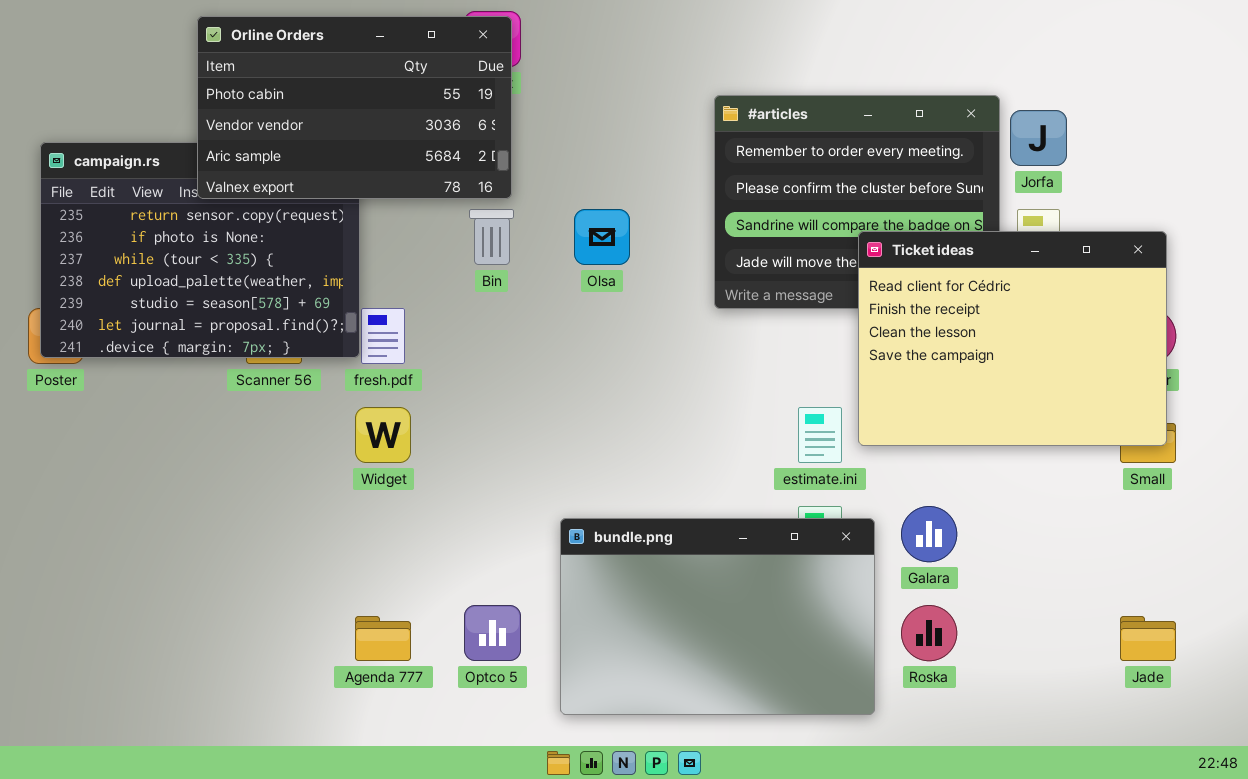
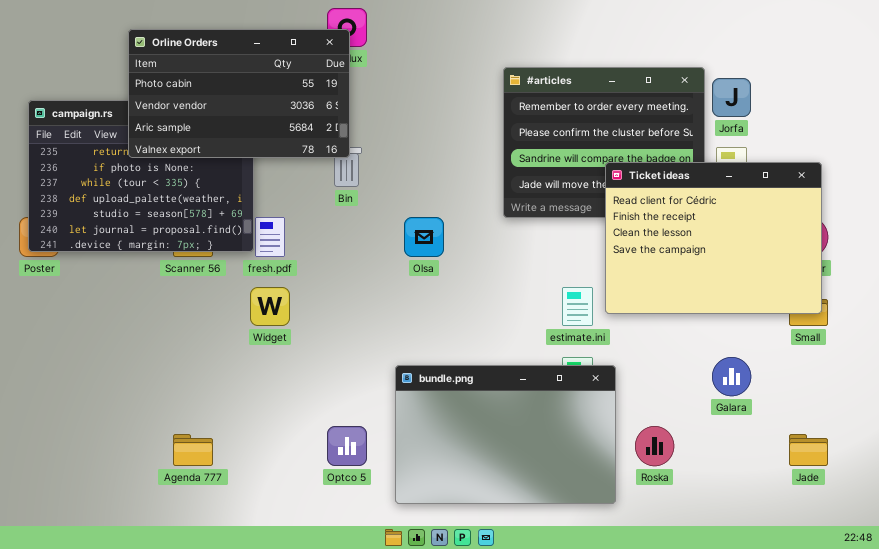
Orline Orders: [197,16,512,199] -> [128,29,350,158], moved
Olsa: [574,209,630,265] -> [404,217,444,257], moved
Galara: [901,506,957,562] -> [712,357,751,396], moved
Agenda 777: [355,616,411,661] -> [173,434,213,466], moved

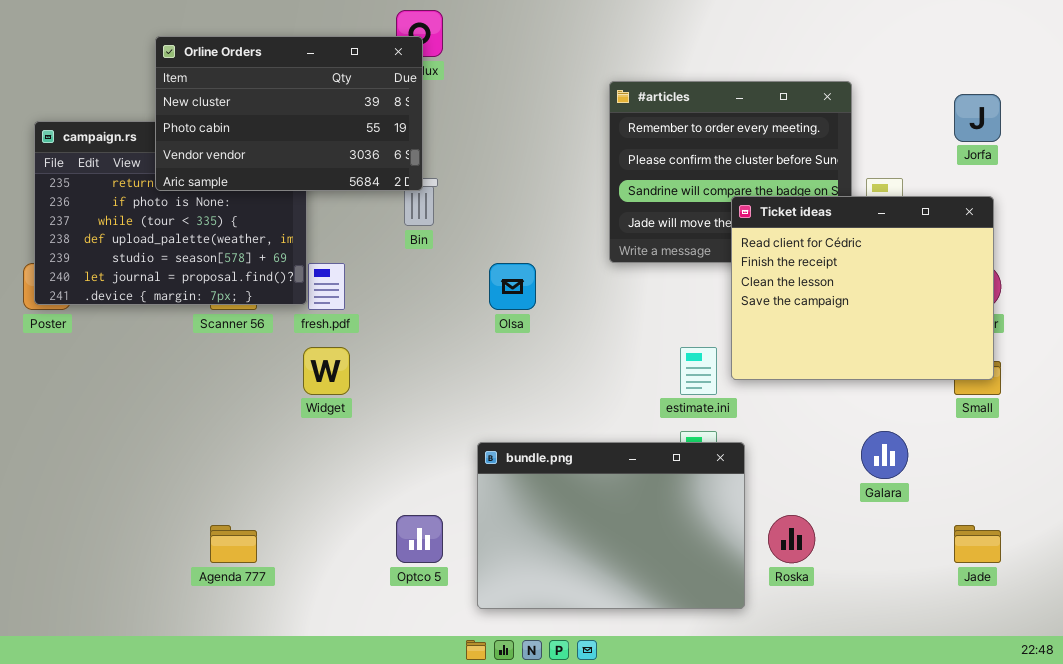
Orline Orders: [128,29,350,158] -> [155,36,423,191], scrolled up 1 row
Jorfa: [712,78,751,117] -> [954,94,1001,142], moved

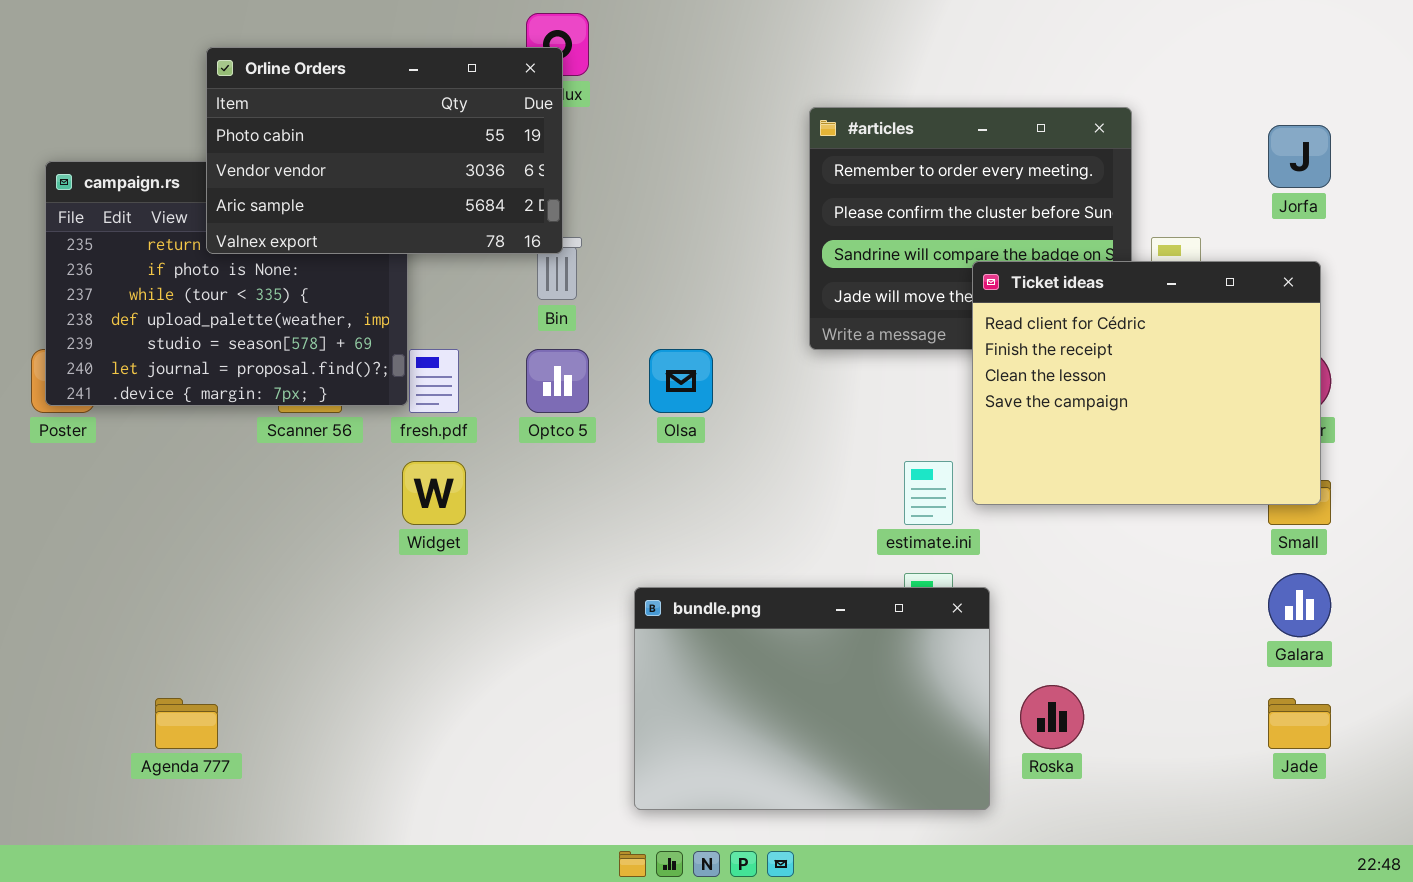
Orline Orders: [155,36,423,191] -> [206,47,563,254], scrolled down 1 row
Galara: [861,431,908,479] -> [1268,573,1331,637], moved
Optco 5: [396,515,443,563] -> [526,349,589,413], moved
Agenda 777: [210,525,257,563] -> [155,698,218,749], moved

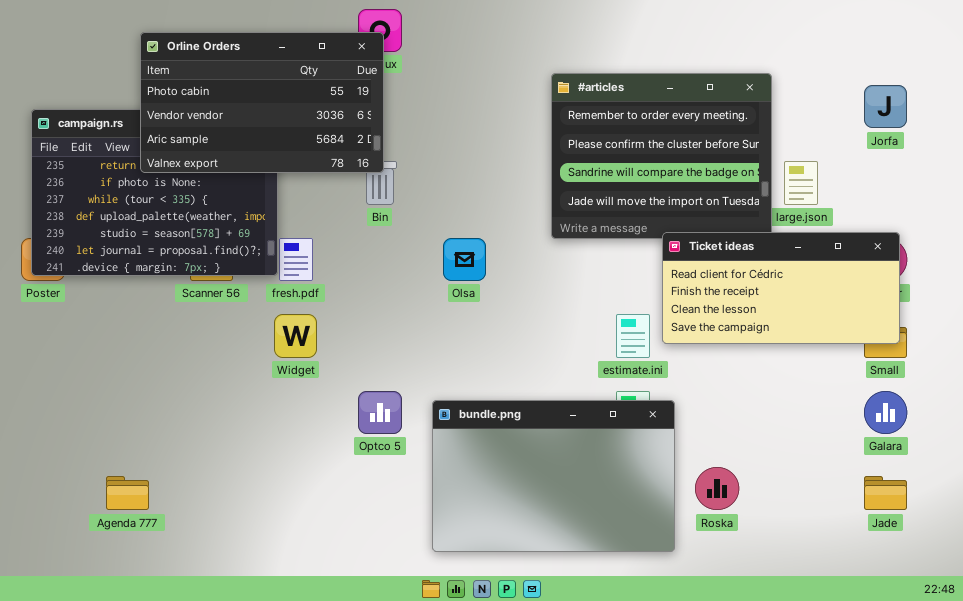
Ticket ideas: [972,261,1321,505] -> [662,232,900,344], resized
Optco 5: [526,349,589,413] -> [358,391,402,434], moved

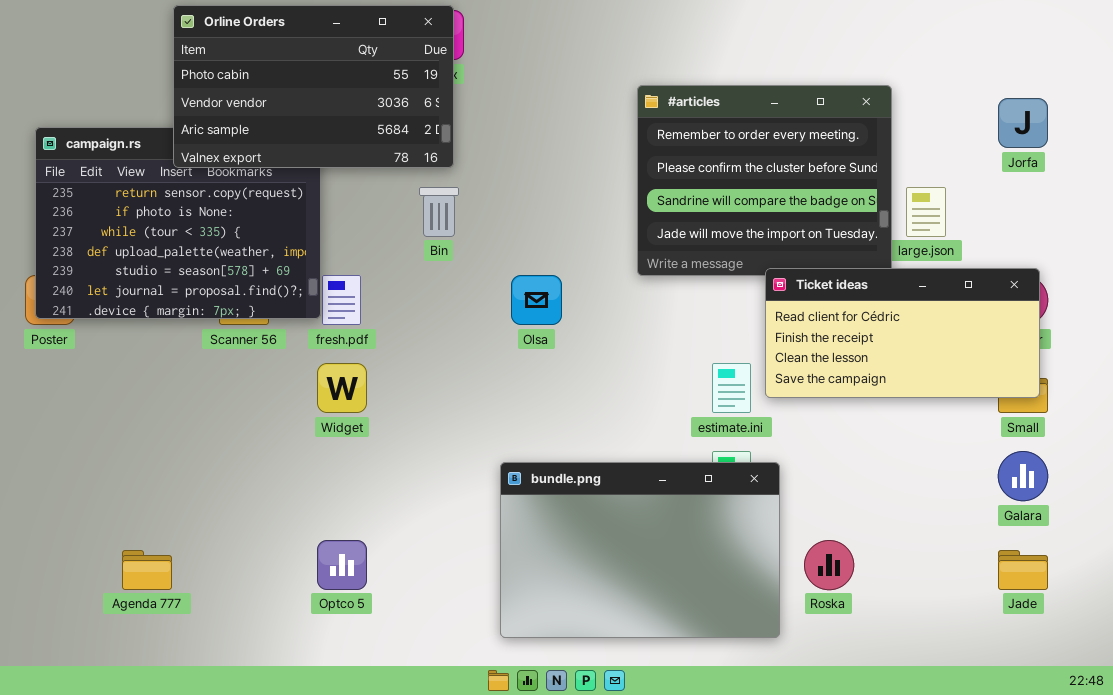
Orline Orders: [140,32,384,173] -> [173,5,454,168], moved
Optco 5: [358,391,402,434] -> [317,540,367,590], moved

